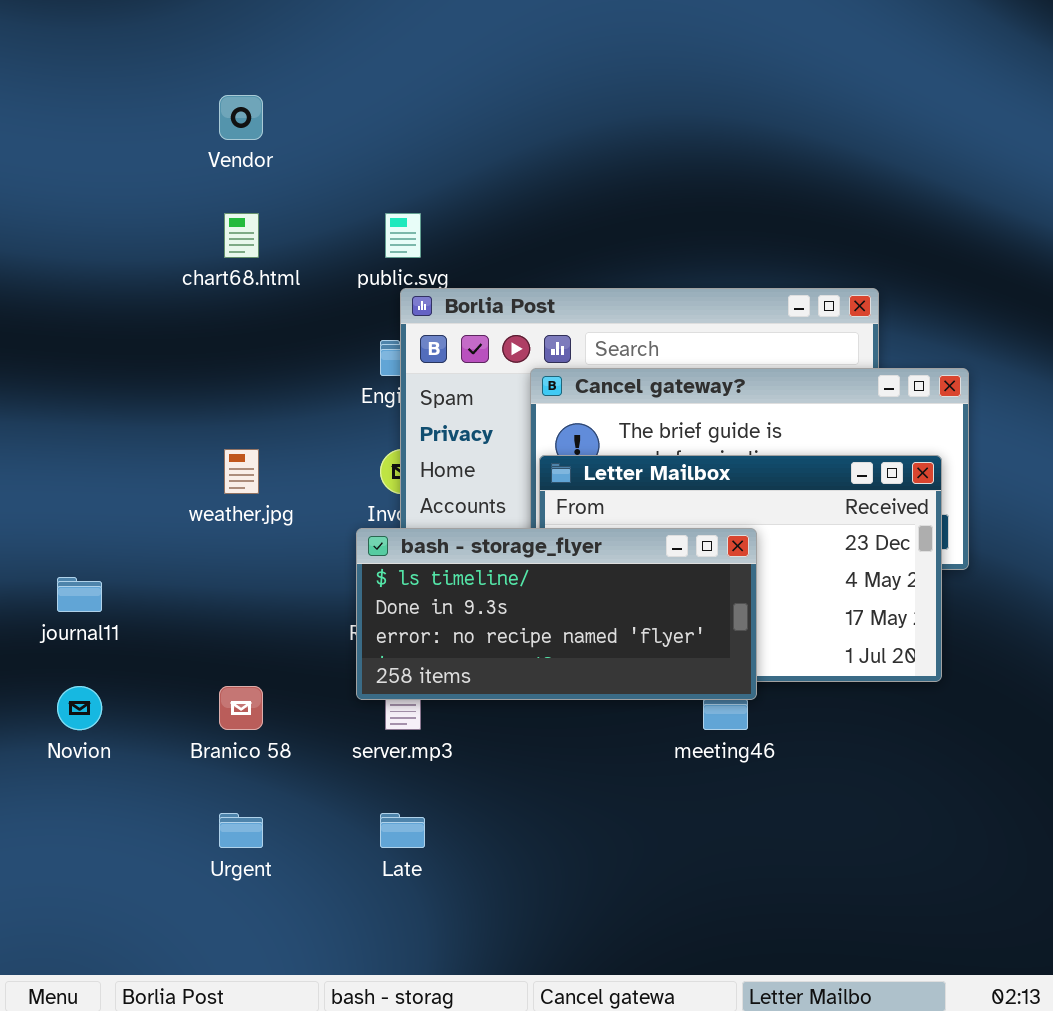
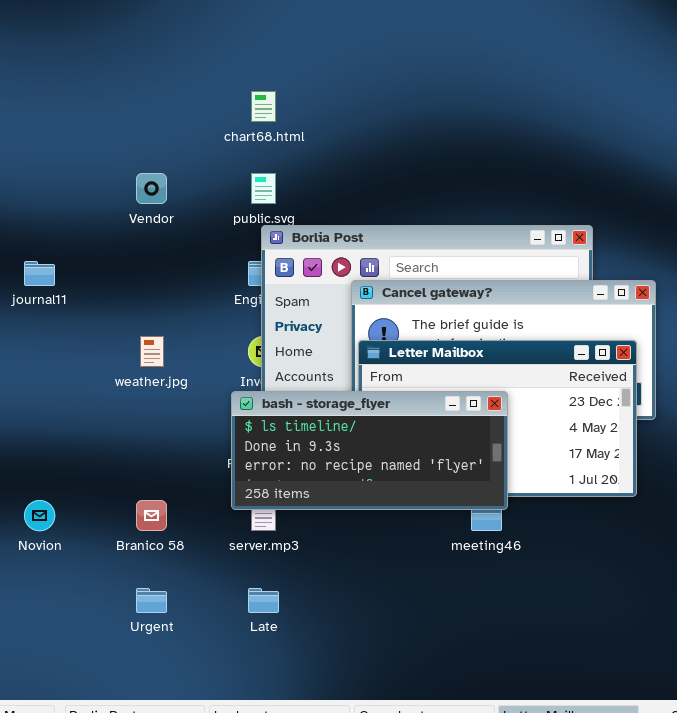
Vendor: [219,95,263,140] -> [136,173,167,204], moved
chart68.html: [224,213,259,258] -> [251,91,276,122], moved
journal11: [57,577,102,612] -> [24,261,55,286], moved

